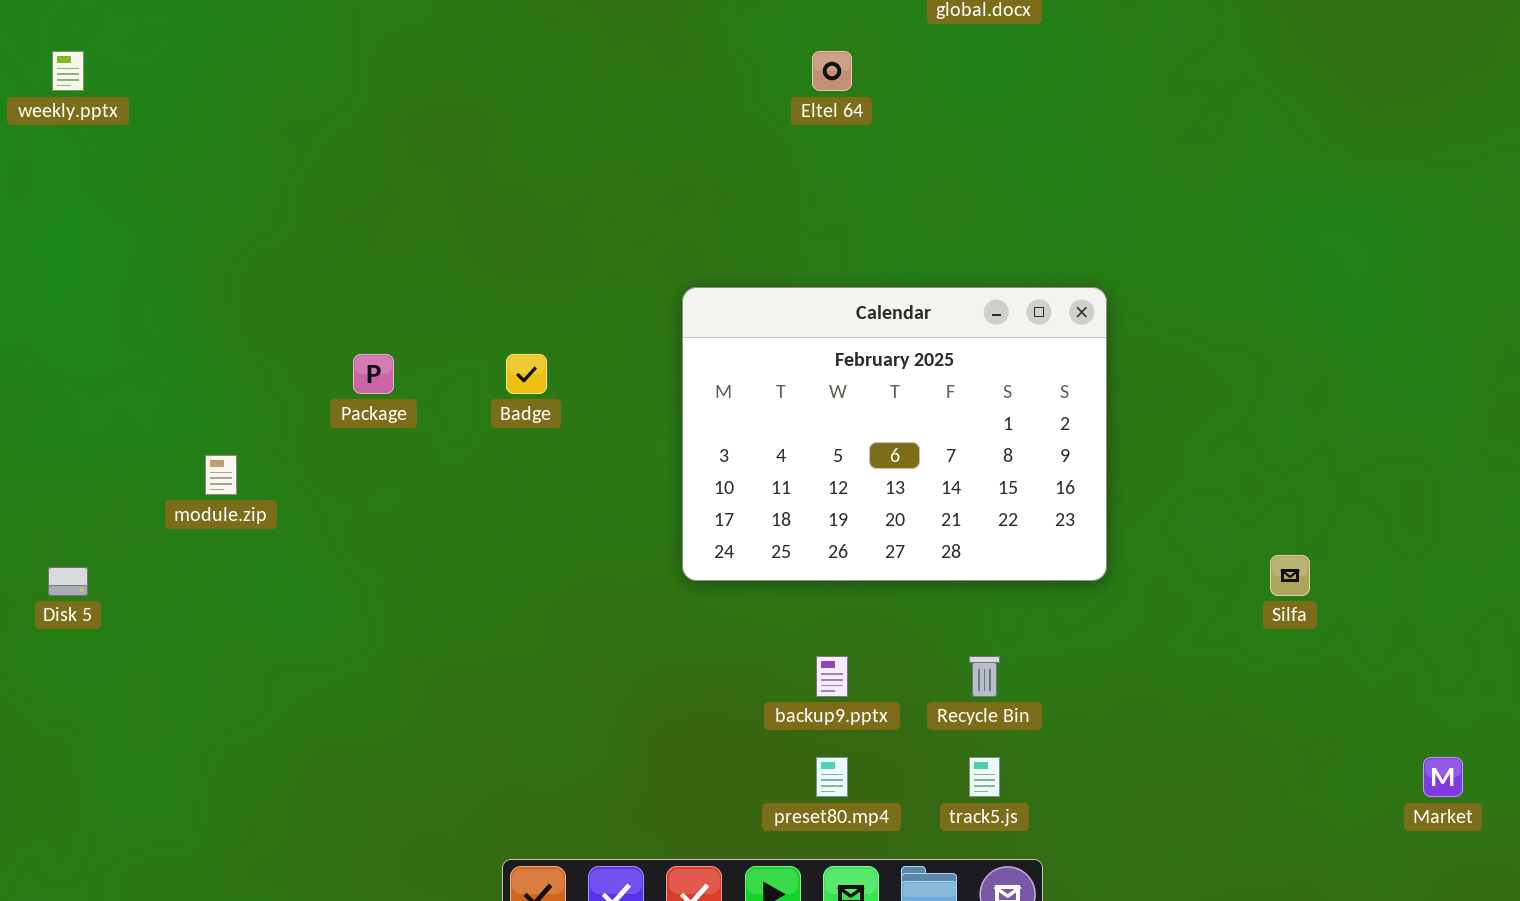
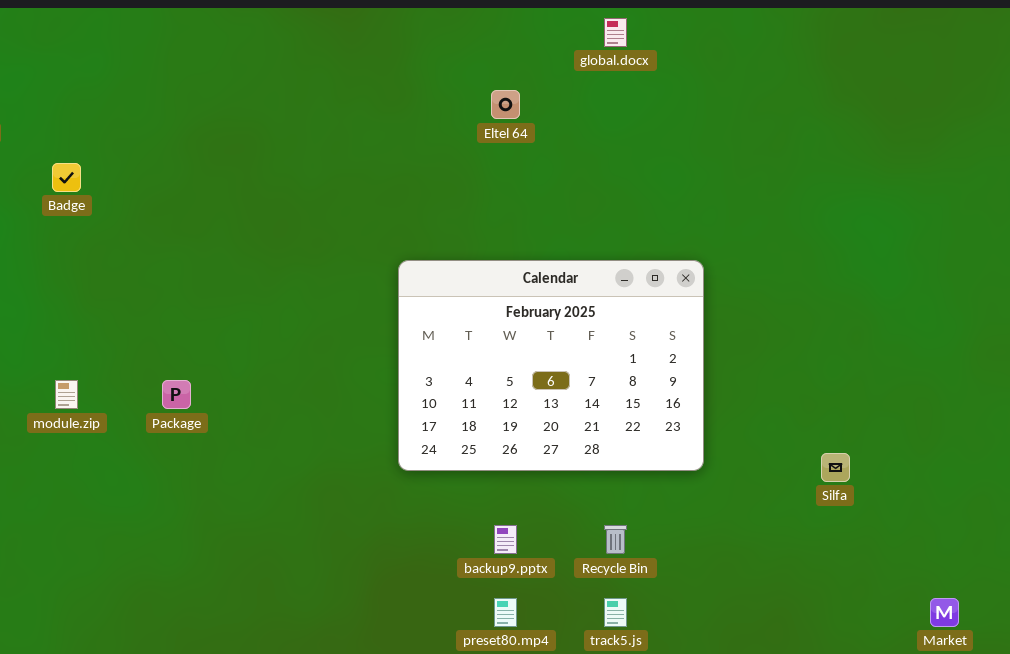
Package: [353,354,394,394] -> [162,380,191,409], moved
Badge: [506,354,547,394] -> [52,163,81,192], moved

